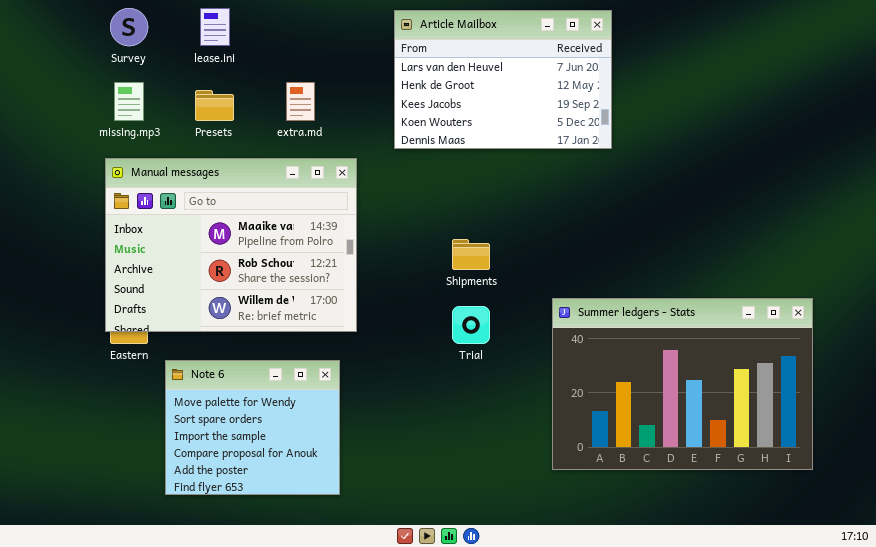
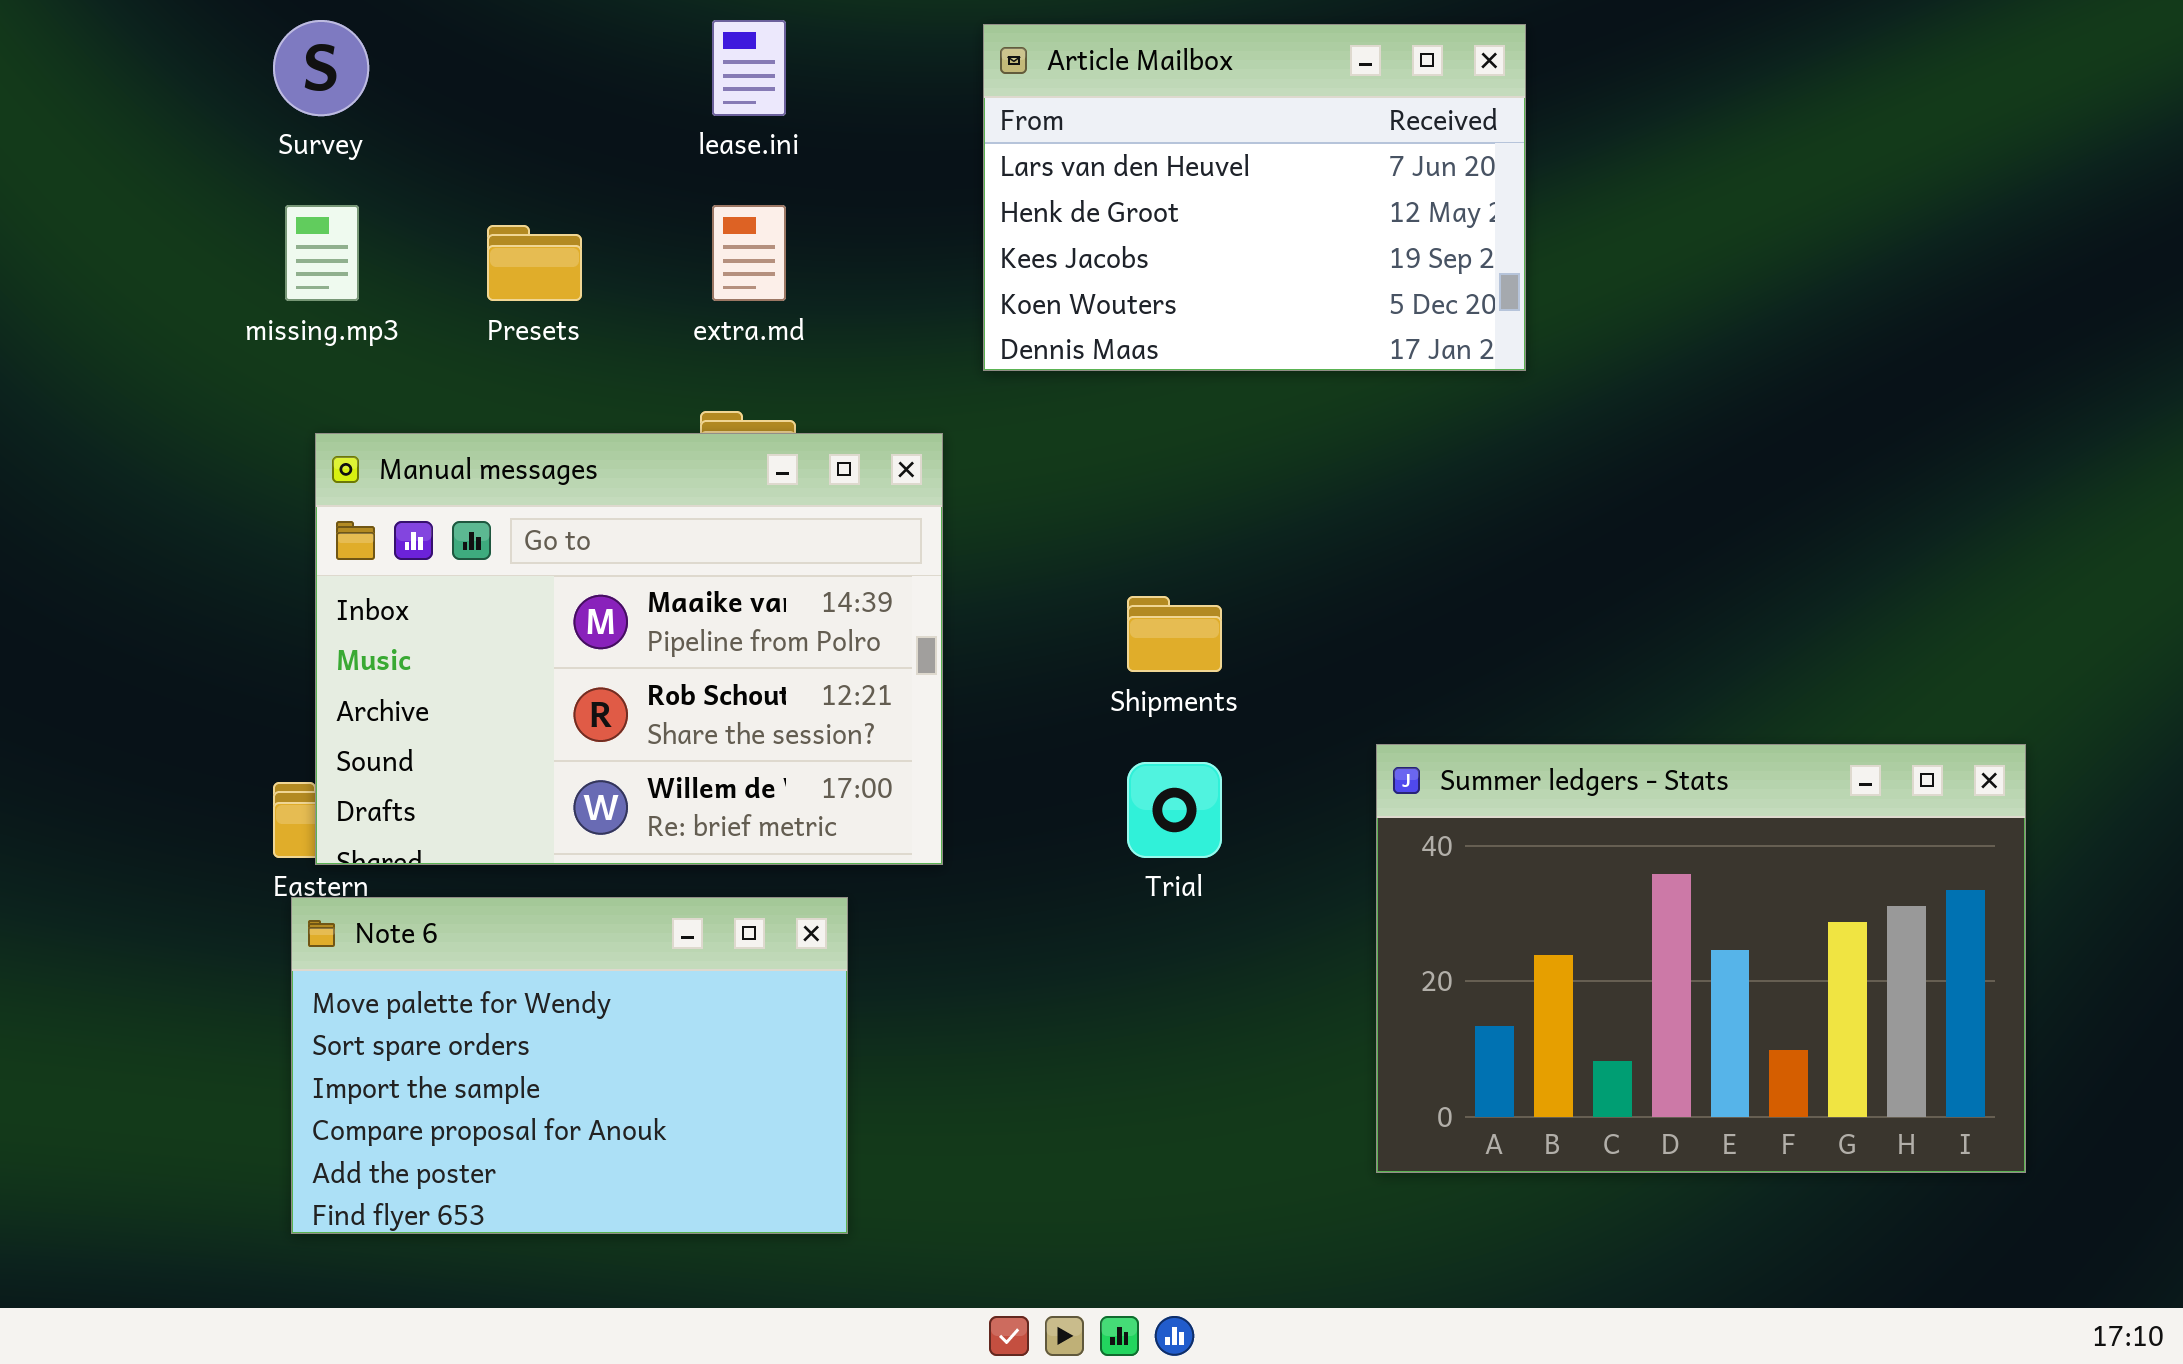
lease.ini: [200,8,230,46] -> [712,20,786,116], moved
Manual messages: [105,158,357,332] -> [315,433,943,865], moved
Note 6: [165,360,340,495] -> [291,897,848,1234], resized

